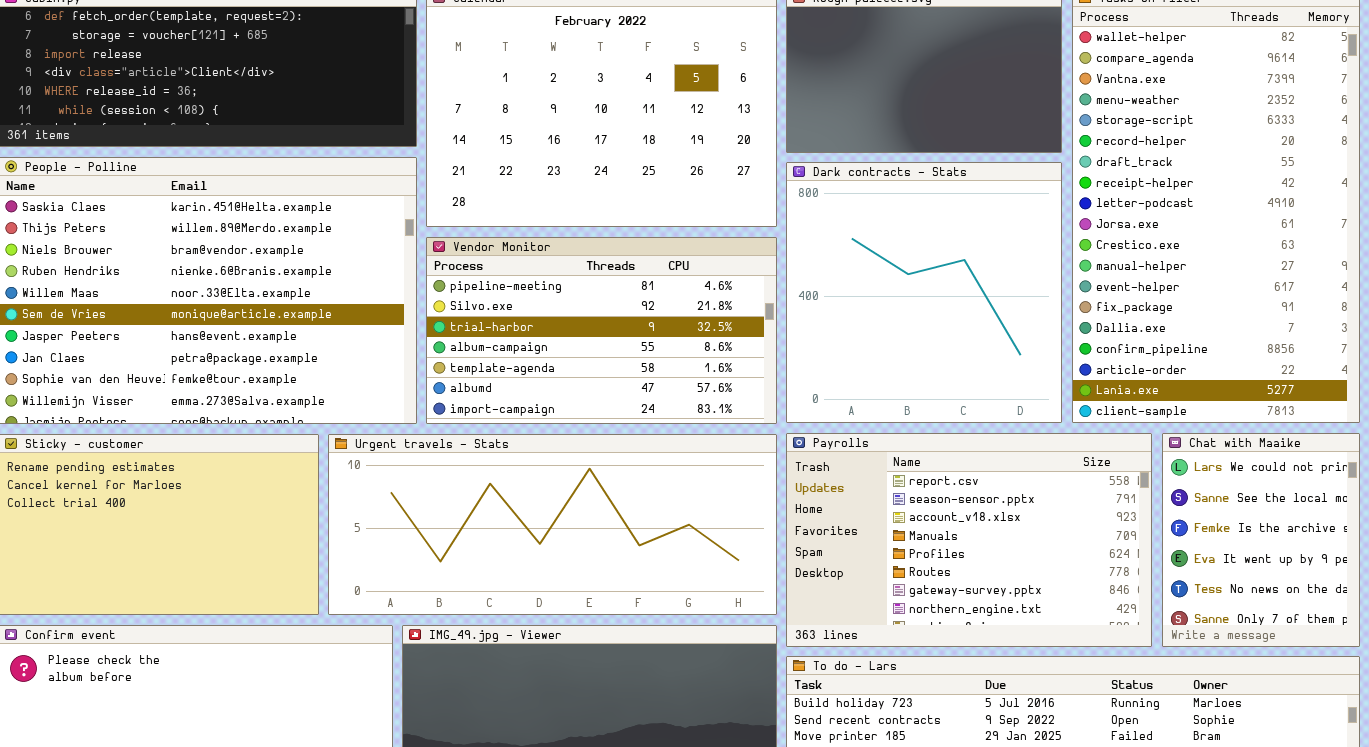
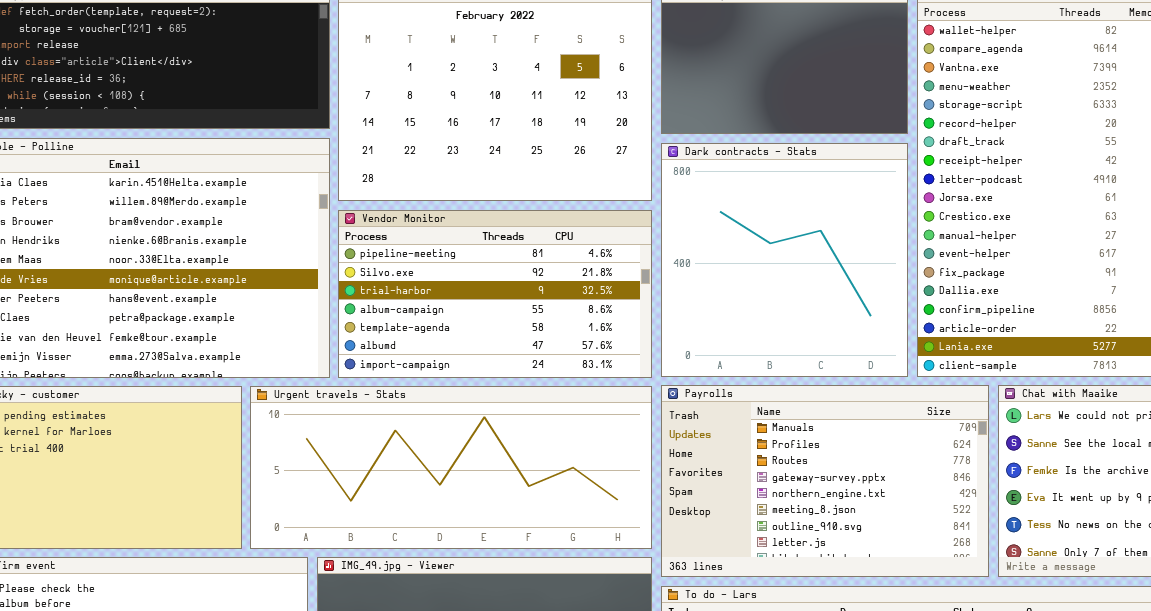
Payrolls: [786,433,1152,647] -> [661,385,989,577], scrolled down 3 rows

